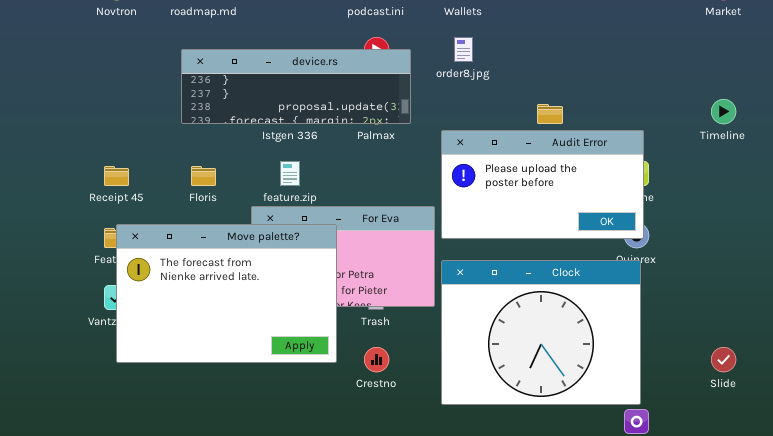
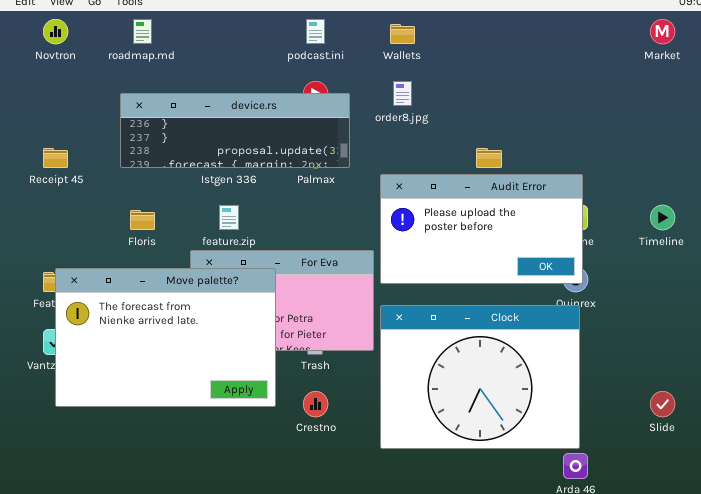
Timeline: [711,99,736,124] -> [650,205,675,230], moved
Receipt 45: [104,166,129,186] -> [43,148,68,168], moved

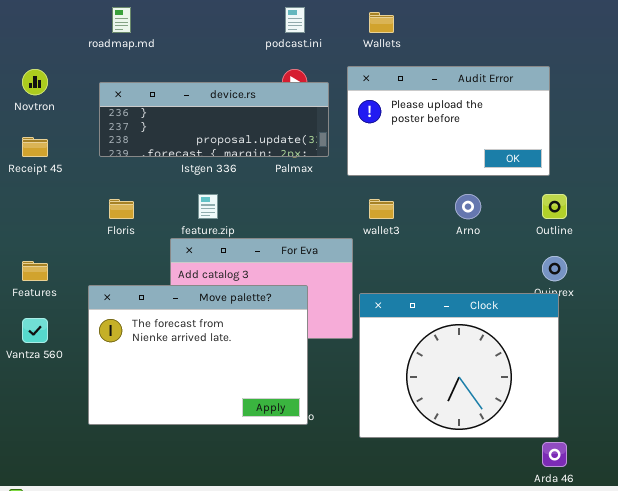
Novtron: [43,19,68,44] -> [22,69,48,95], moved
Audit Error: [380,174,583,284] -> [347,66,550,176], moved
Move palette?: [55,268,276,407] -> [88,285,308,425], moved

